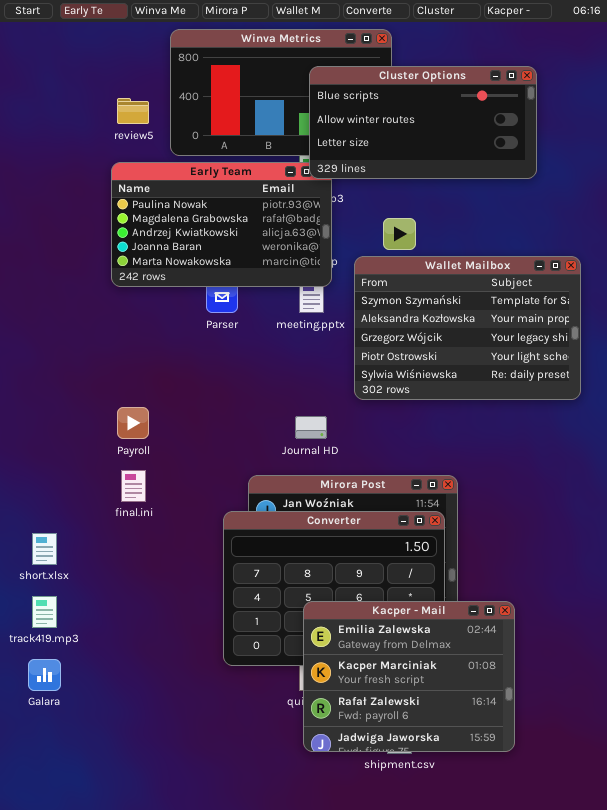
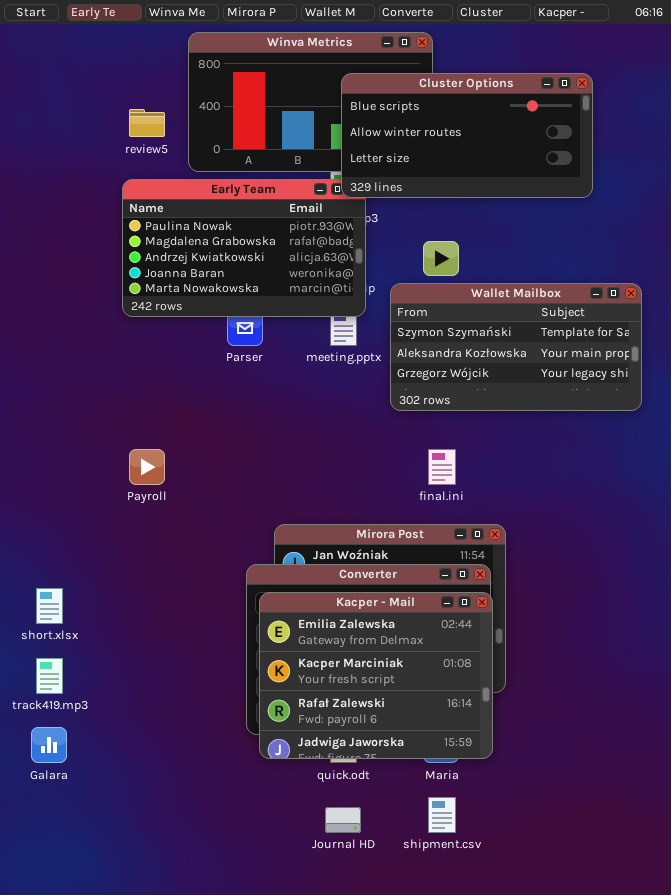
Wallet Mailbox: [354,256,581,400] -> [390,283,642,411], resized
Journal HD: [295,416,327,439] -> [325,807,361,833], moved
final.ini: [121,470,146,502] -> [428,449,456,485], moved
Kacper - Mail: [303,601,515,752] -> [259,592,493,759], moved

